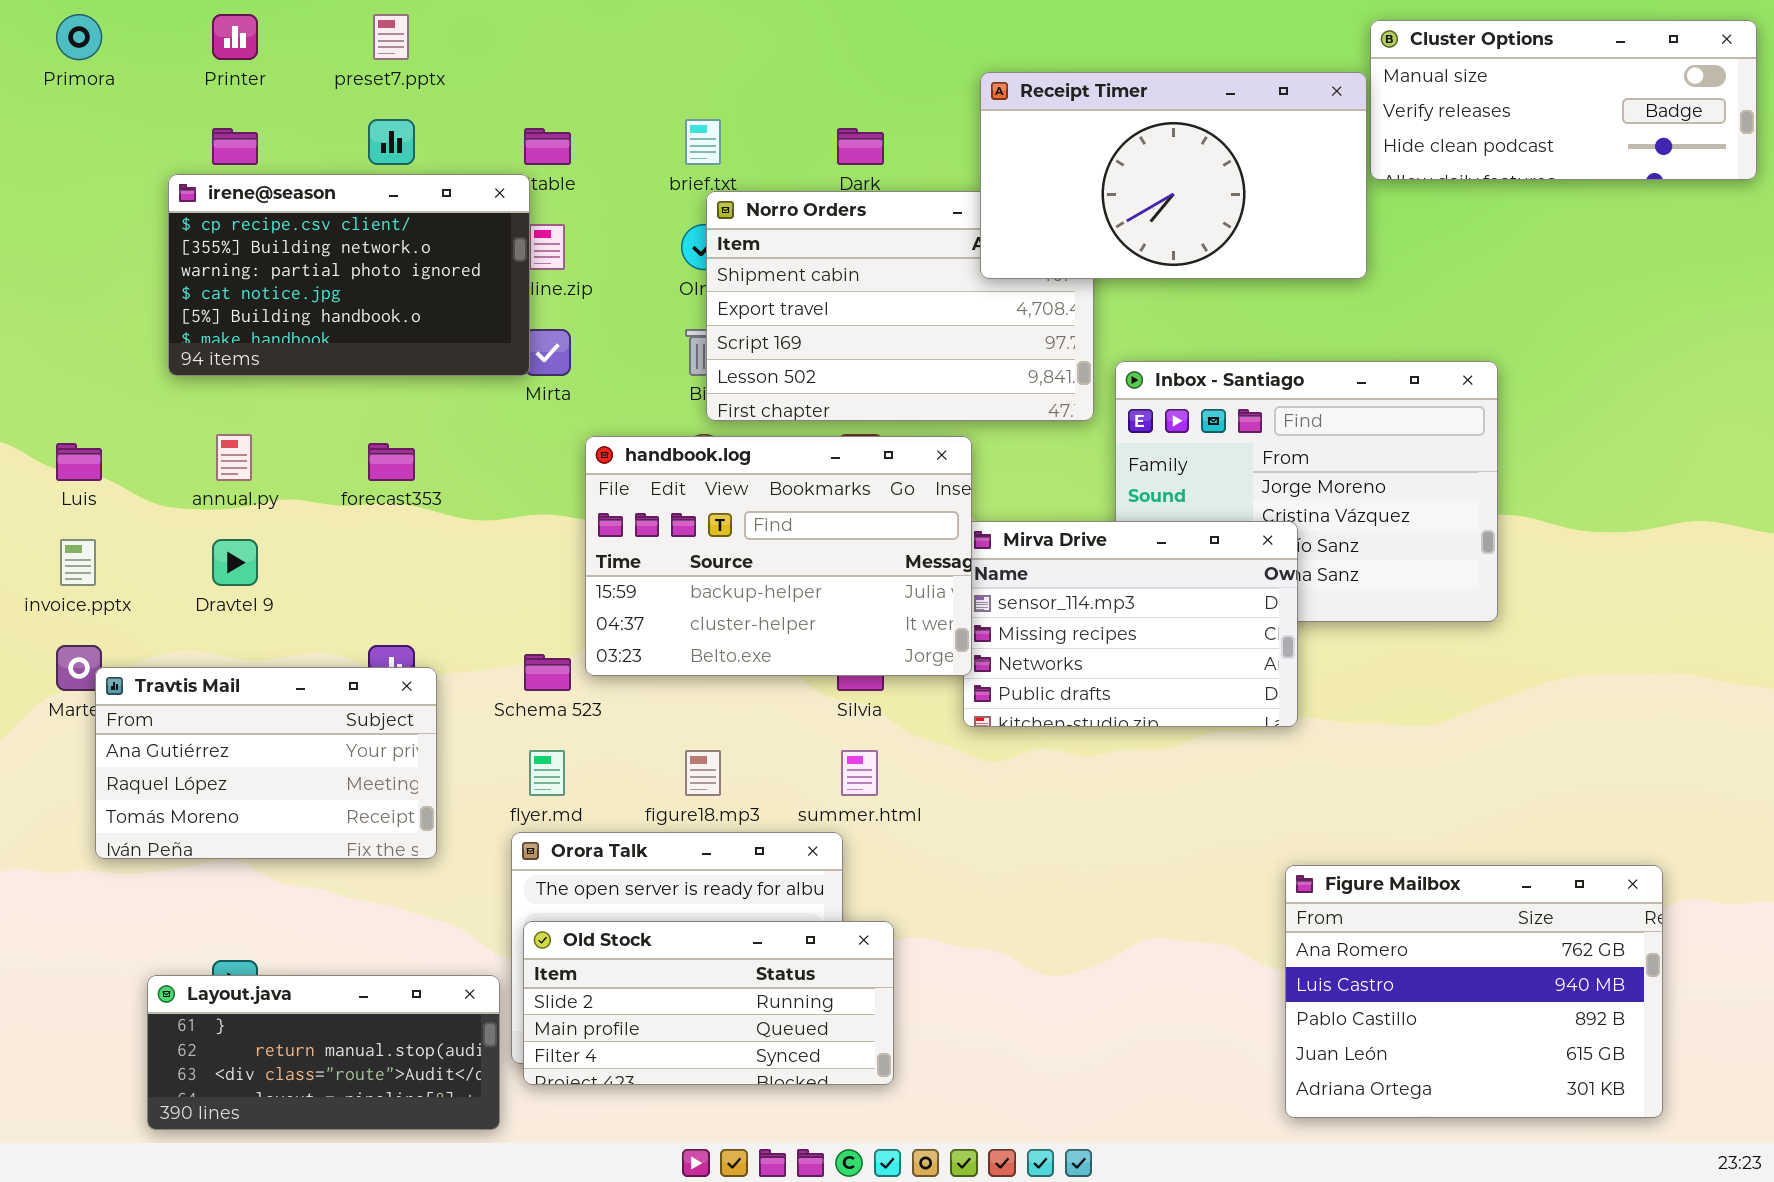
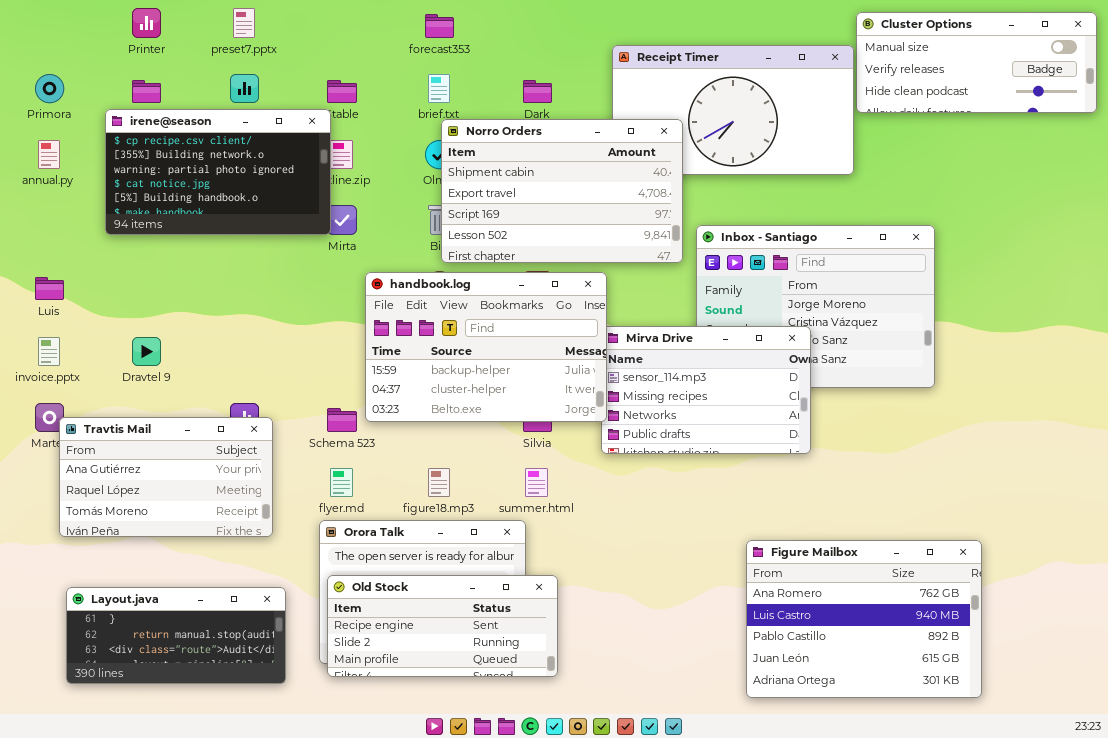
Primora: [56,14,102,60] -> [35,74,64,103], moved
Norro Orders: [706,191,1094,421] -> [441,119,683,263], raised
annual.py: [216,434,252,481] -> [38,140,60,169], moved
forecast353: [368,443,415,481] -> [425,14,454,38], moved
Figure Mailbox: [1285,865,1663,1118] -> [746,540,982,698], moved
Old Stock: [523,921,894,1085] -> [327,575,558,677], scrolled up 1 row
Layout.java: [147,975,500,1130] -> [66,587,286,684], moved

